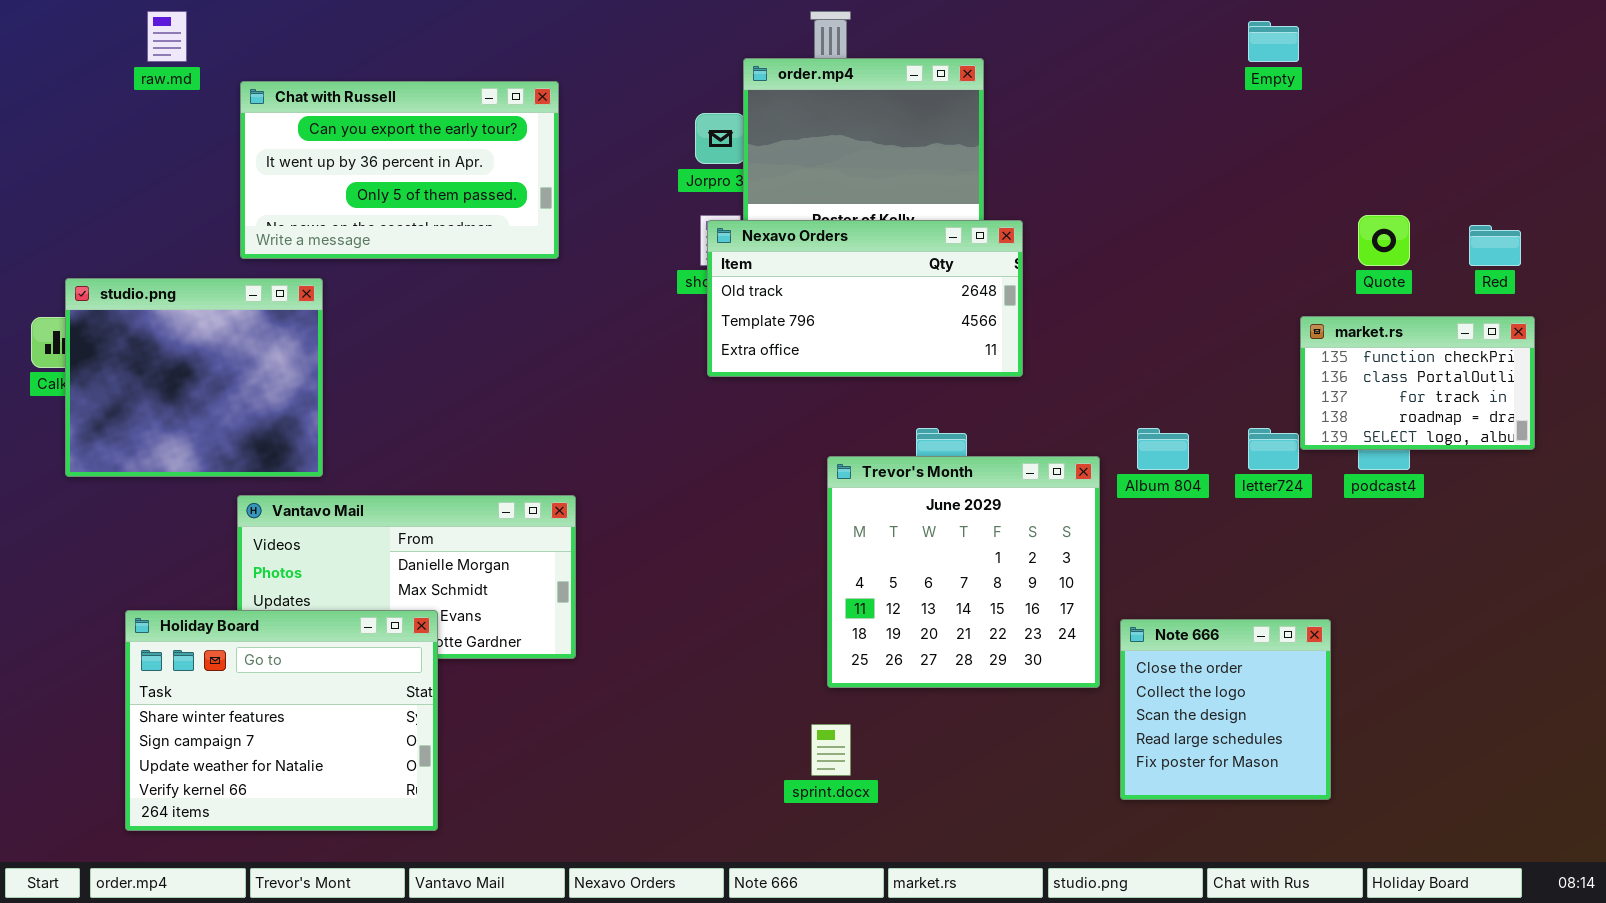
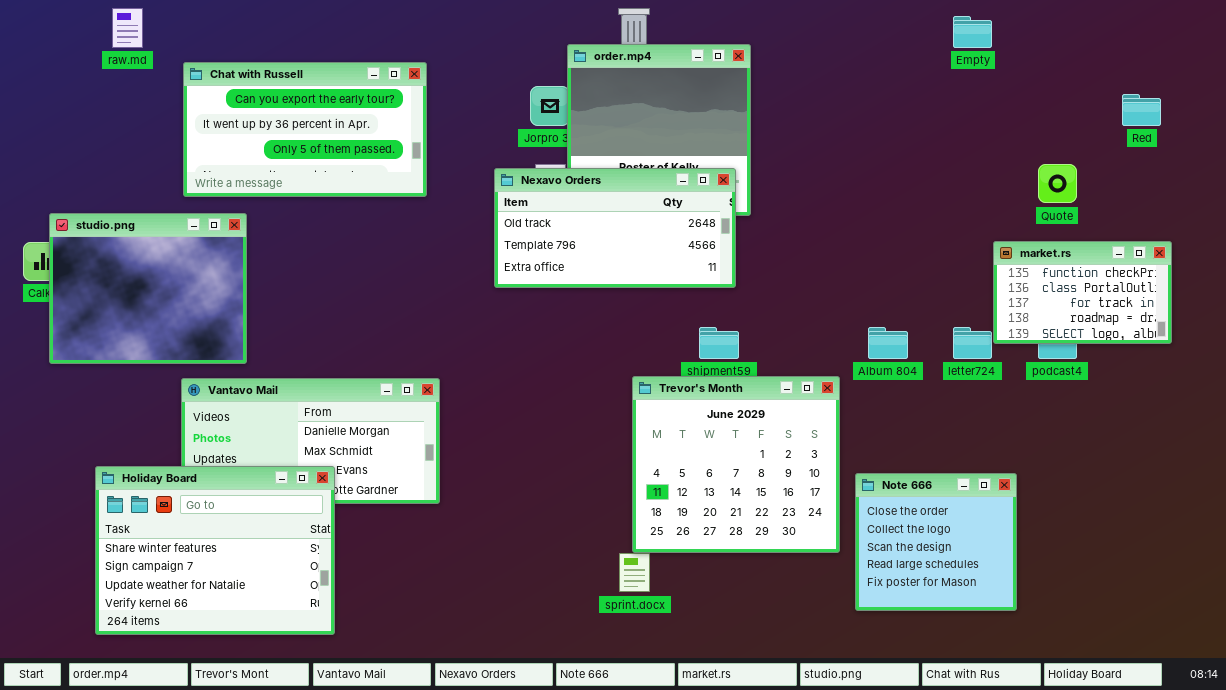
Nexavo Orders: [707,220,1023,377] -> [494,168,736,288], moved
Red: [1469,225,1521,266] -> [1122,94,1161,126], moved
Trevor's Month: [827,456,1100,688] -> [632,376,840,553], moved

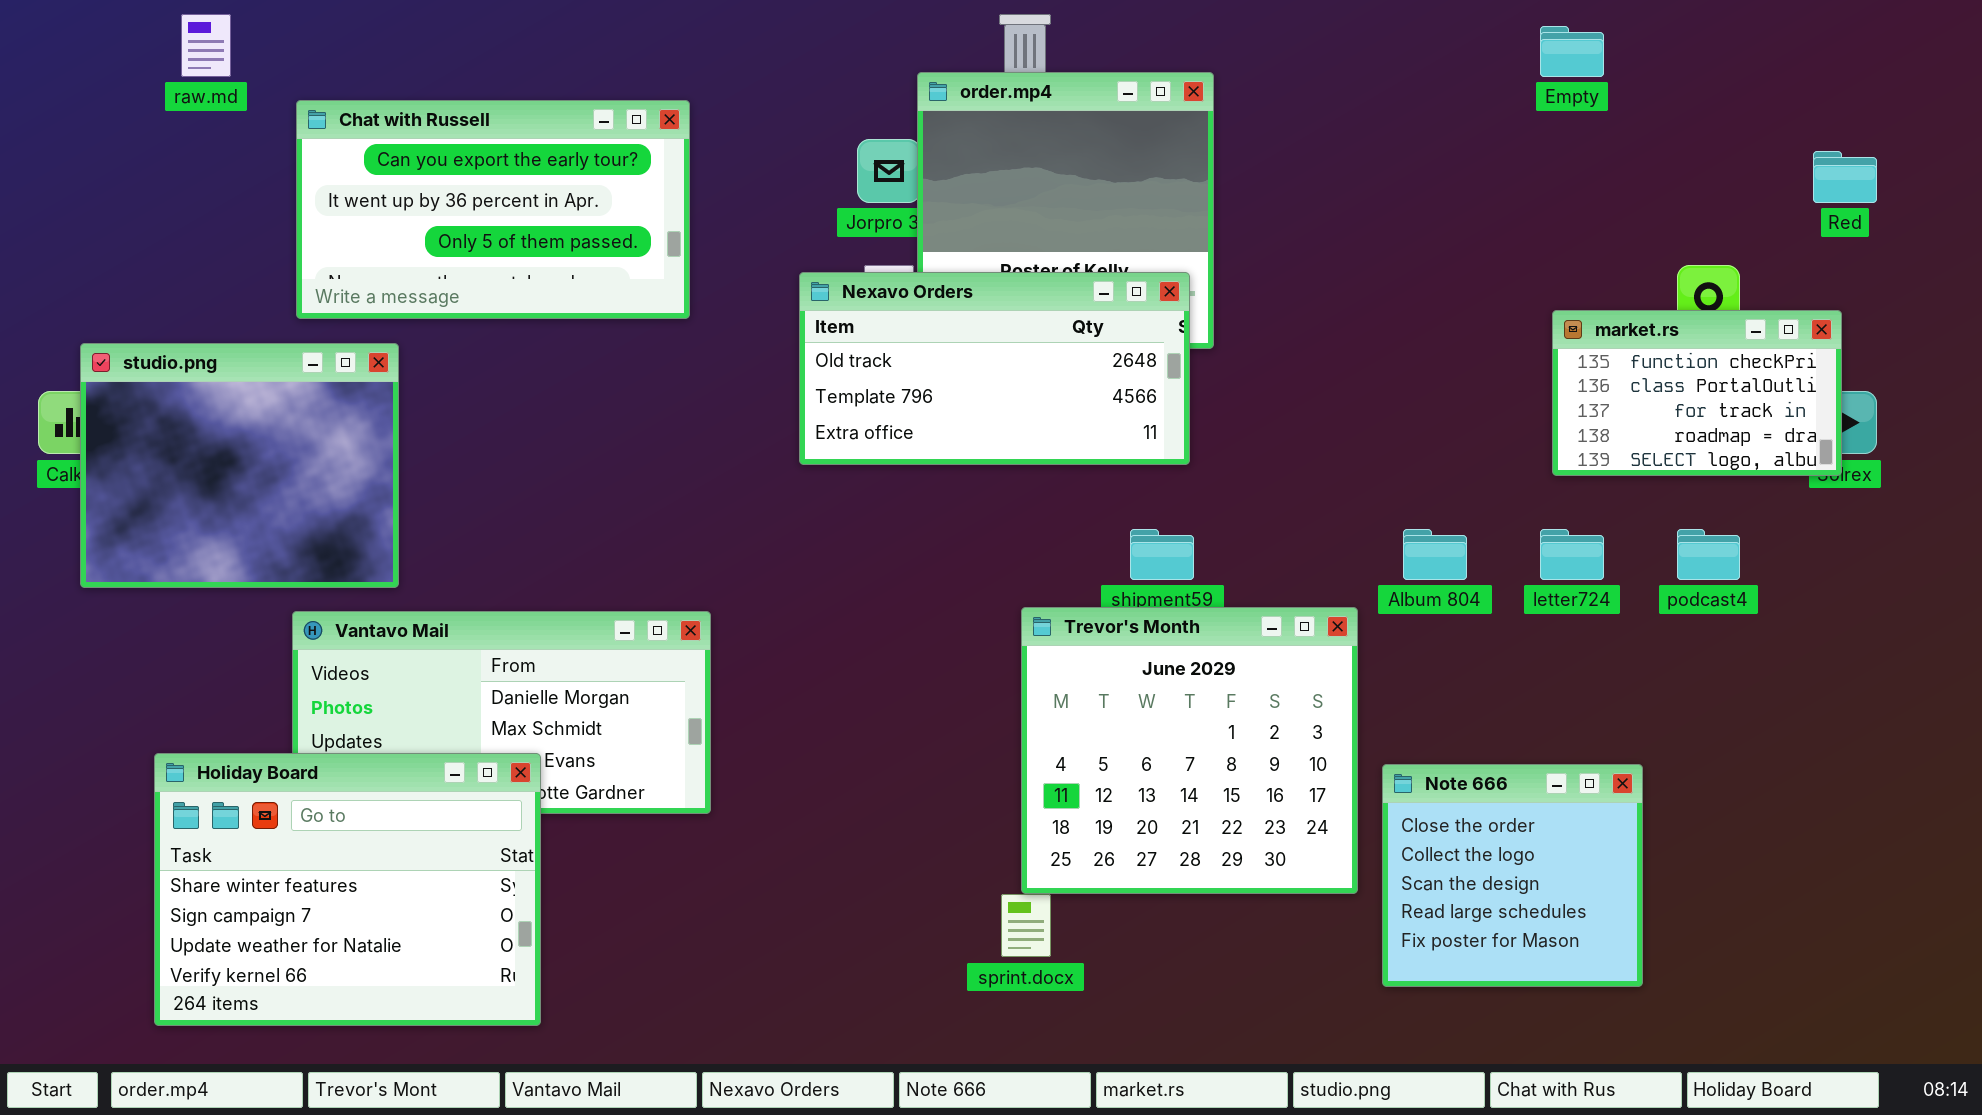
market.rs: [993,241,1172,344] -> [1552,310,1842,476], moved

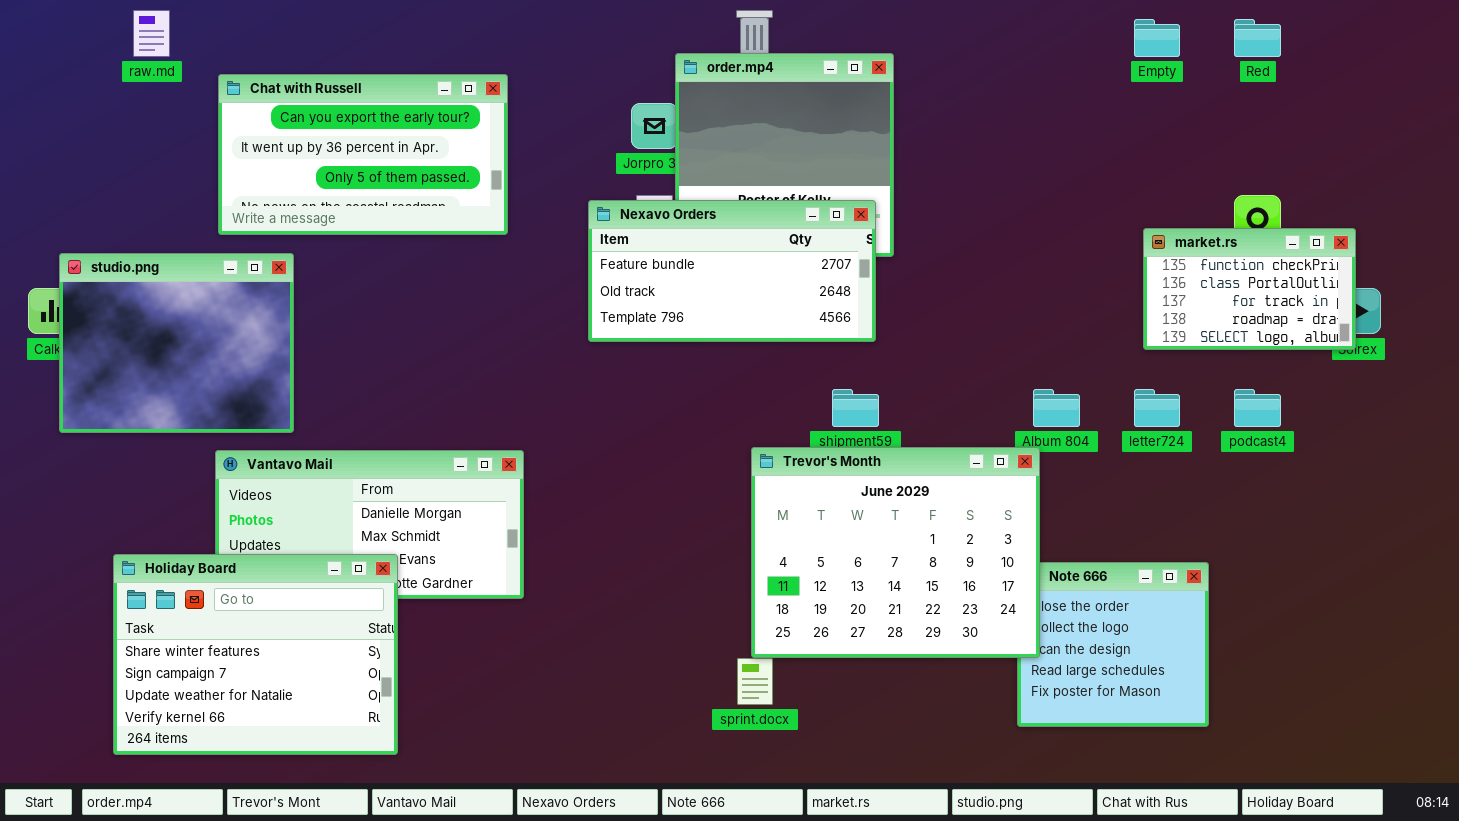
Red: [1813,151,1877,203] -> [1234,19,1281,57], moved
Nexavo Orders: [799,272,1190,465] -> [588,200,876,342], scrolled up 1 row
Trevor's Month: [1021,607,1358,894] -> [751,447,1040,658], resized

